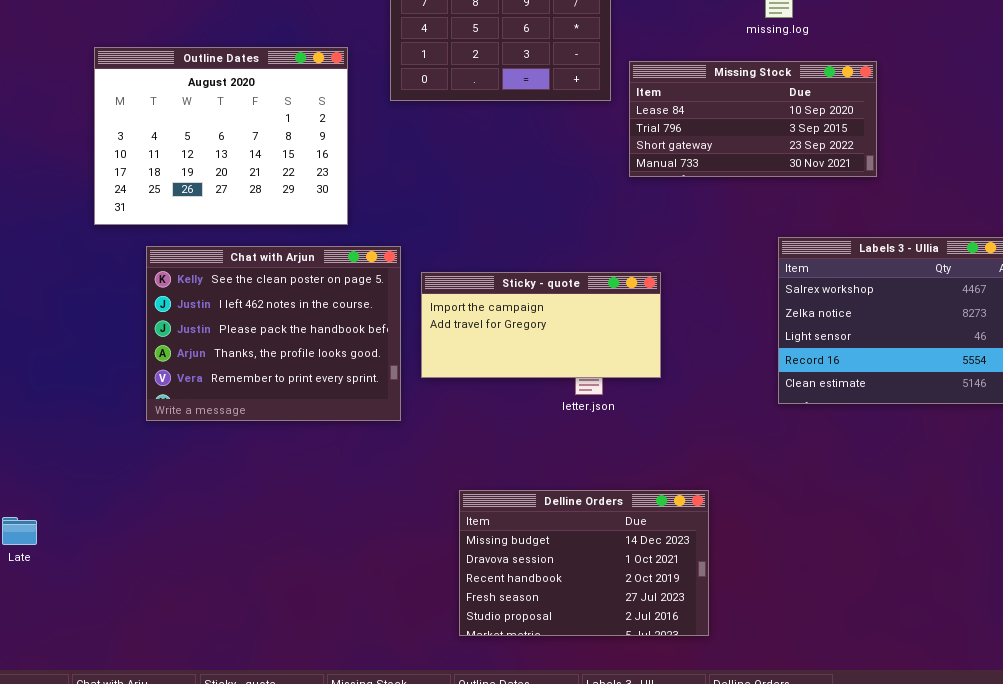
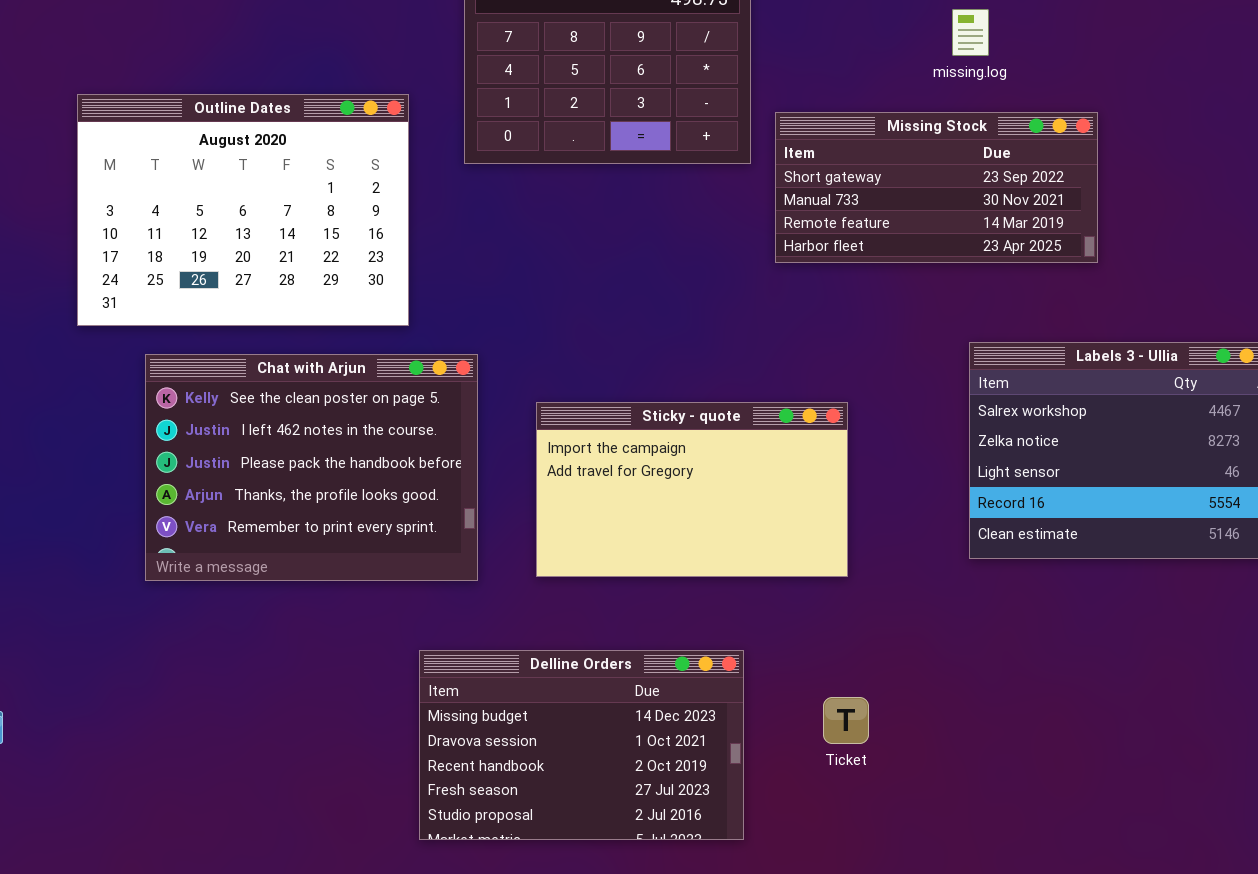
Missing Stock: [629,61,877,177] -> [775,112,1098,263], scrolled down 2 rows
Sticky - quote: [421,272,661,378] -> [536,402,848,577], moved, resized
Delline Orders: [459,490,709,636] -> [419,650,744,840], moved

